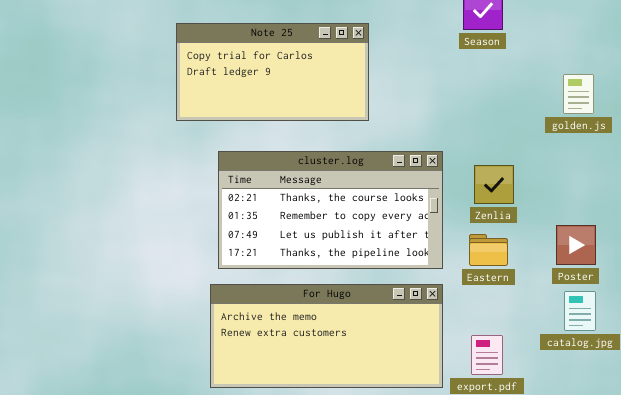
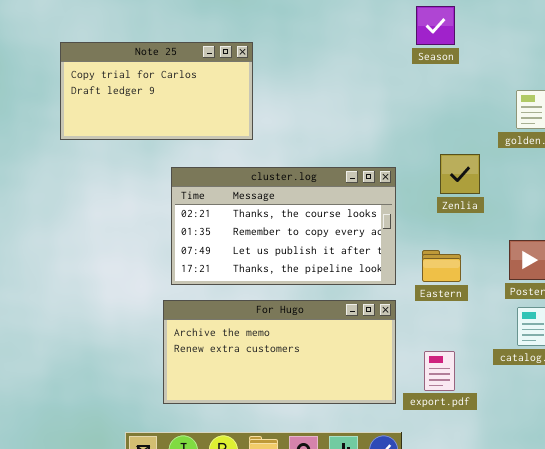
Note 25: [176,23,369,121] -> [60,42,253,140], moved
Zenlia: [474,165,514,204] -> [440,154,480,194], moved

